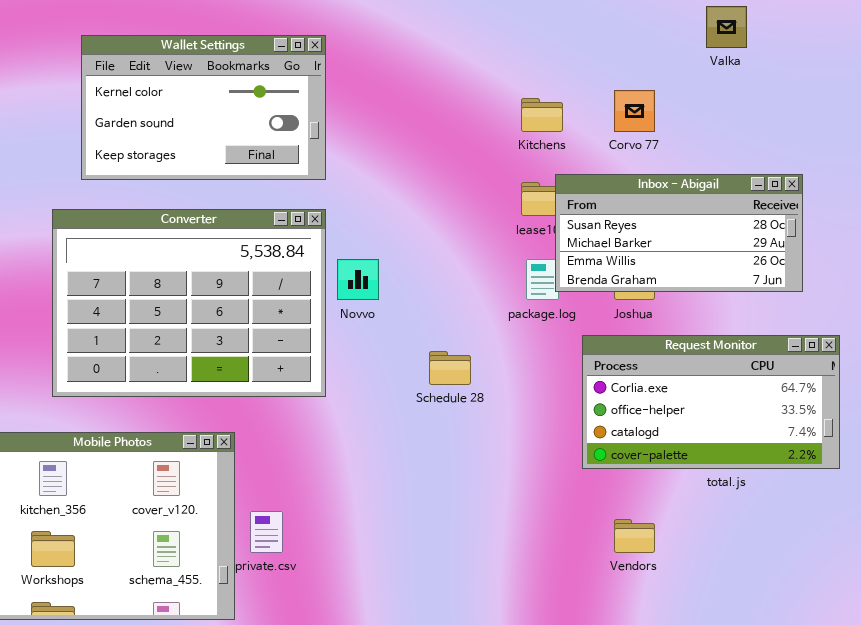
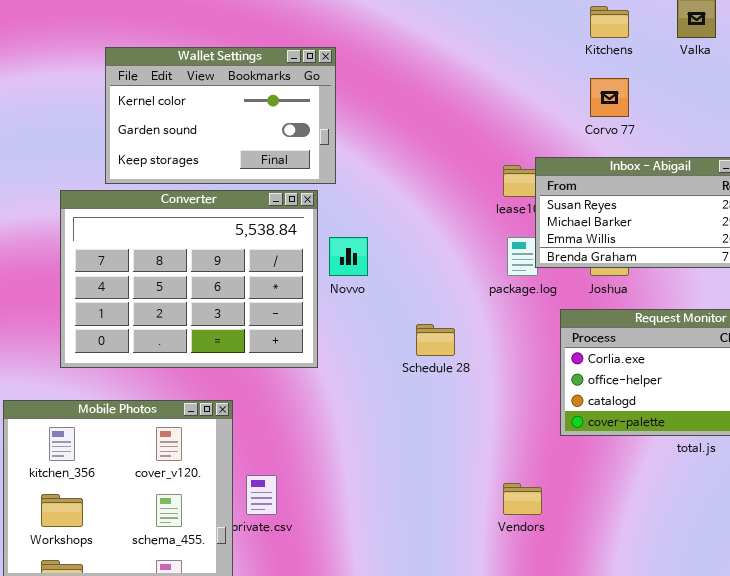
Wallet Settings: [81,35,326,180] -> [105,47,336,184], moved
Kitchens: [521,98,563,132] -> [590,6,629,38], moved
Vendors: [614,519,655,553] -> [503,483,542,515], moved

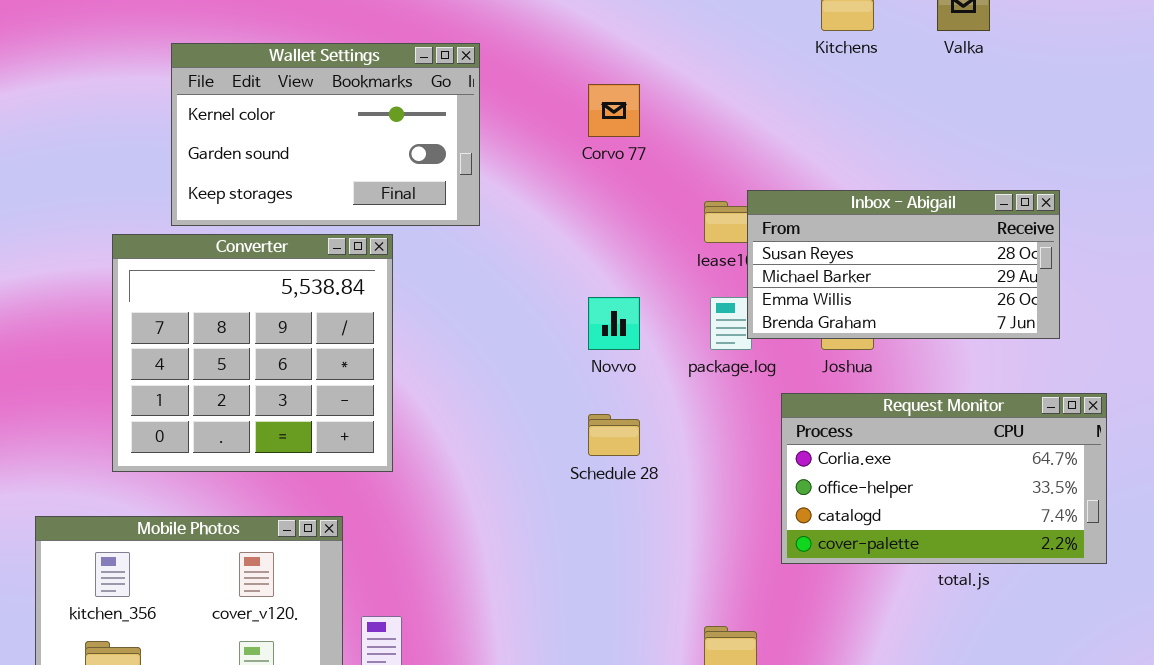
Corvo 77: [590,78,629,117] -> [588,84,640,137], moved
Converter: [60,190,318,368] -> [112,234,393,472], resized
Novvo: [329,237,368,276] -> [588,297,640,350], moved

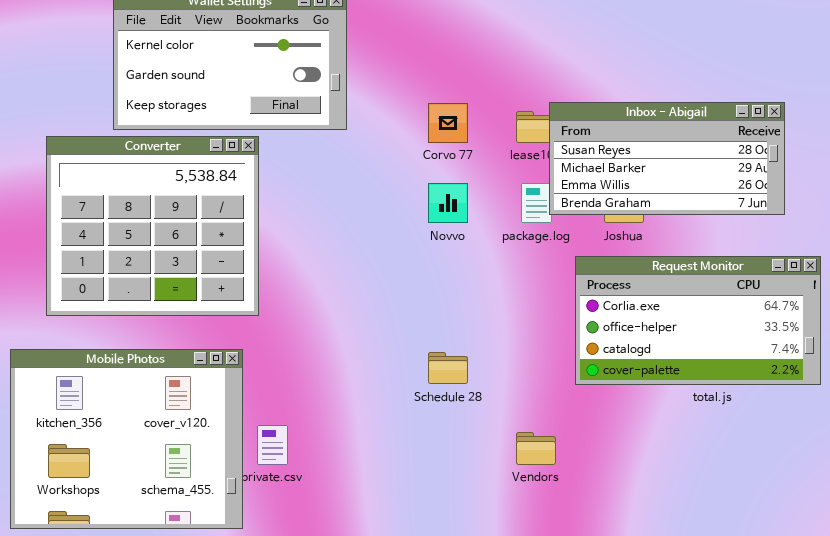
Corvo 77: [588,84,640,137] -> [428,103,468,143], moved
Converter: [112,234,393,472] -> [46,136,259,316], moved
Schedule 28: [588,414,640,456] -> [428,352,468,384], moved

